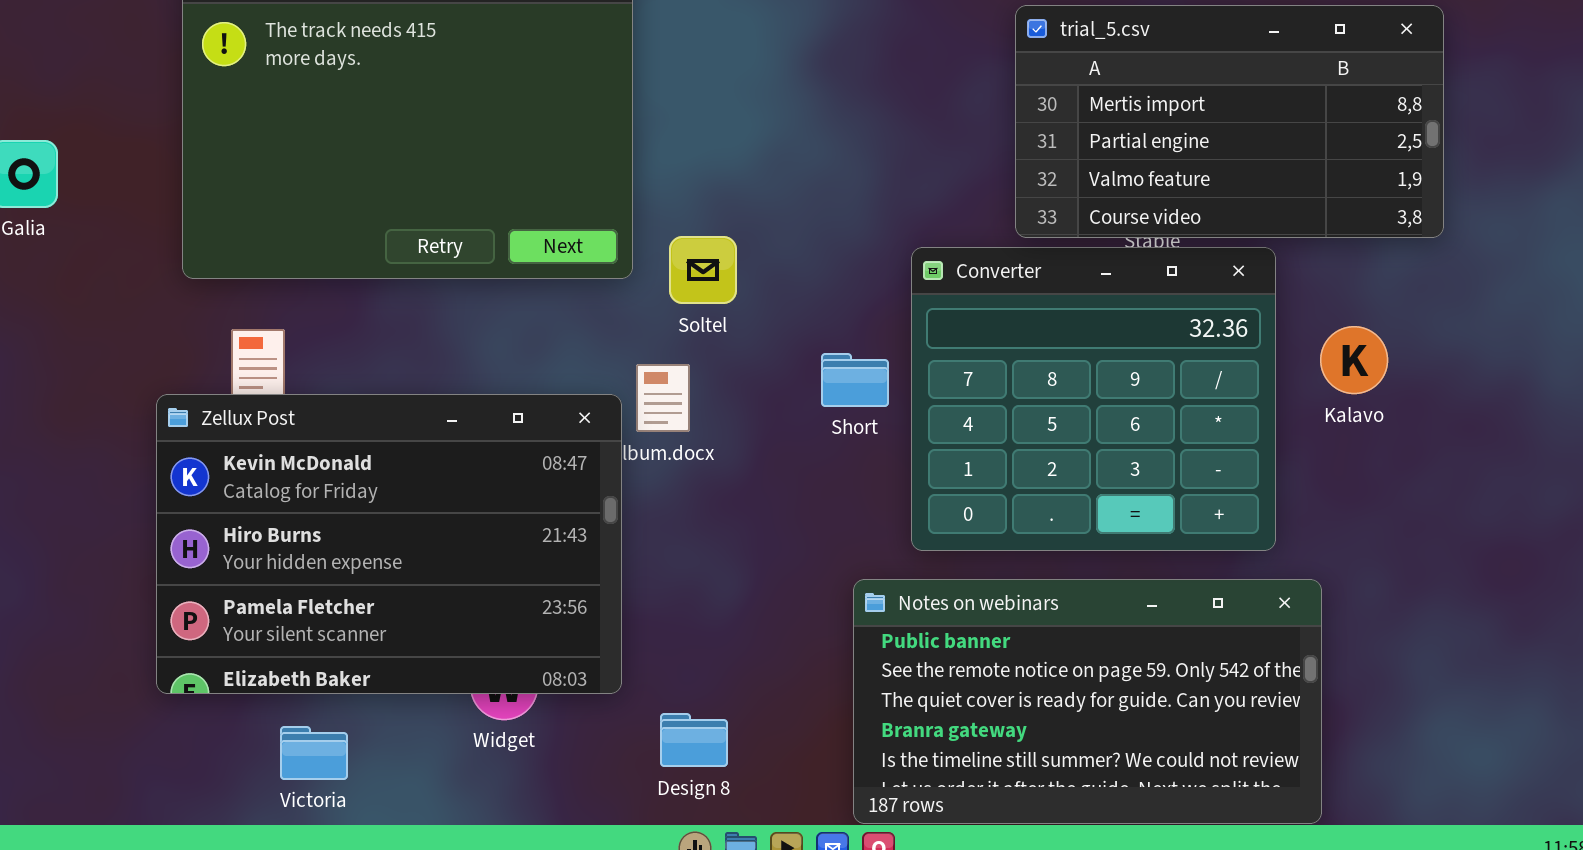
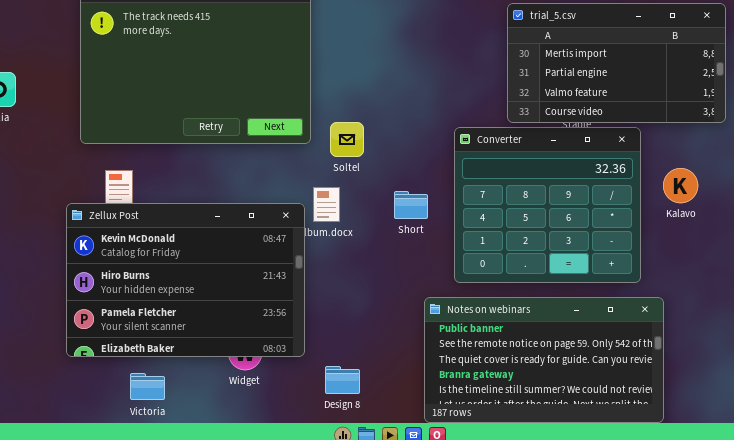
Short: [821,353,889,407] -> [394,191,428,219], moved

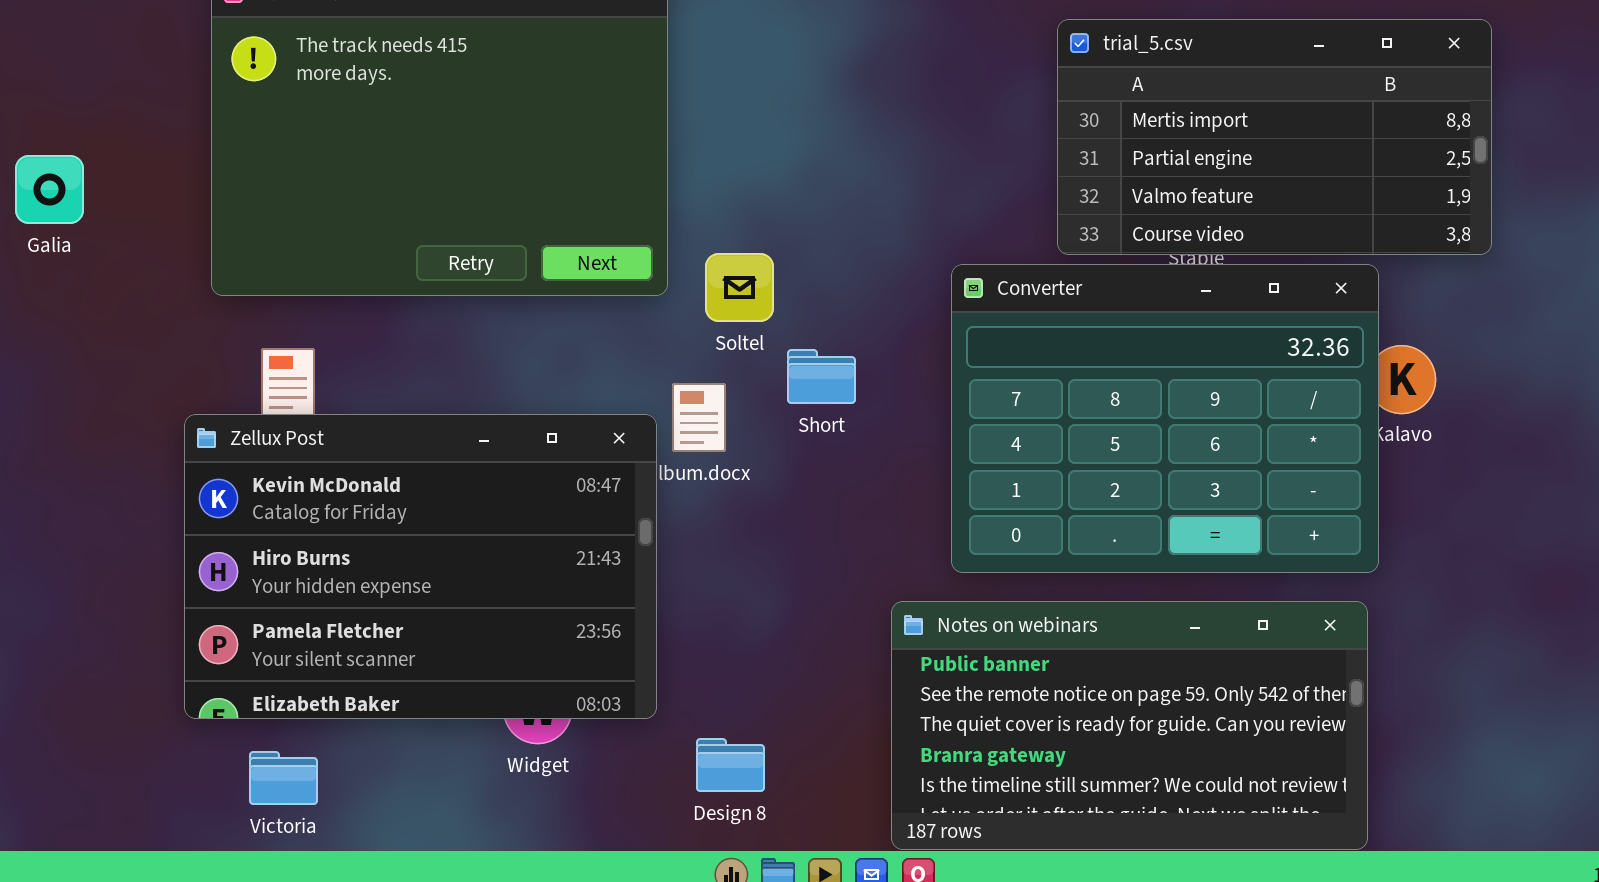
Converter: [454,127,641,283] -> [951,264,1379,573], resized
Short: [394,191,428,219] -> [787,349,856,404], moved
Victoria: [130,373,165,400] -> [249,751,318,805], moved

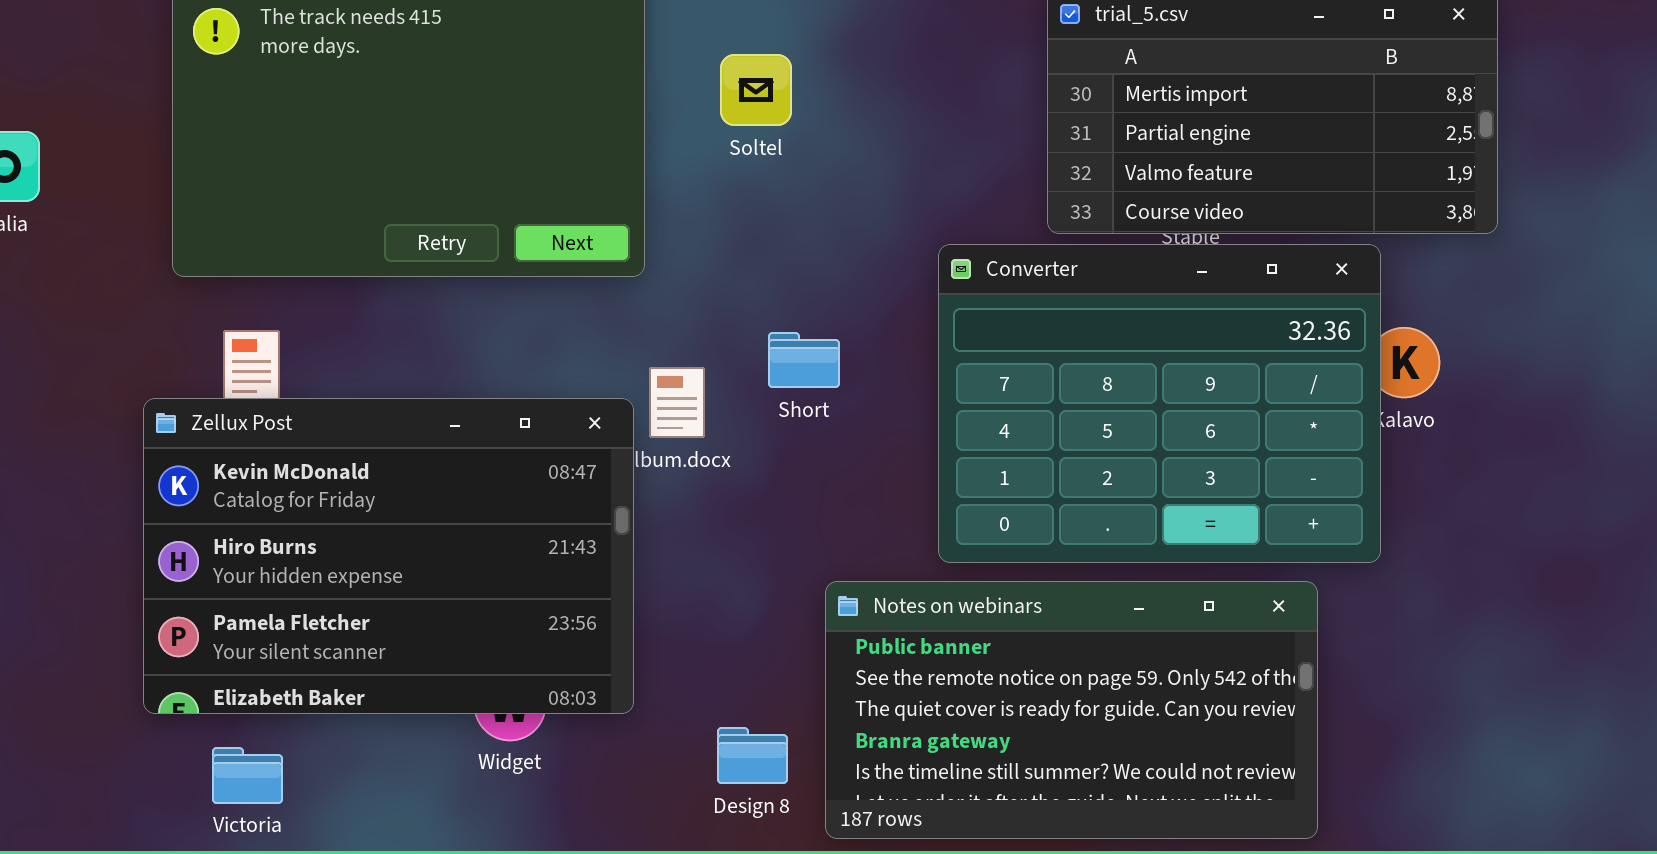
Soltel: [705,253,774,322] -> [720,54,792,126], moved
Notes on webinars: [891,601,1368,850] -> [825,581,1318,839], moved
Design 8: [696,738,765,792] -> [717,727,788,784], moved

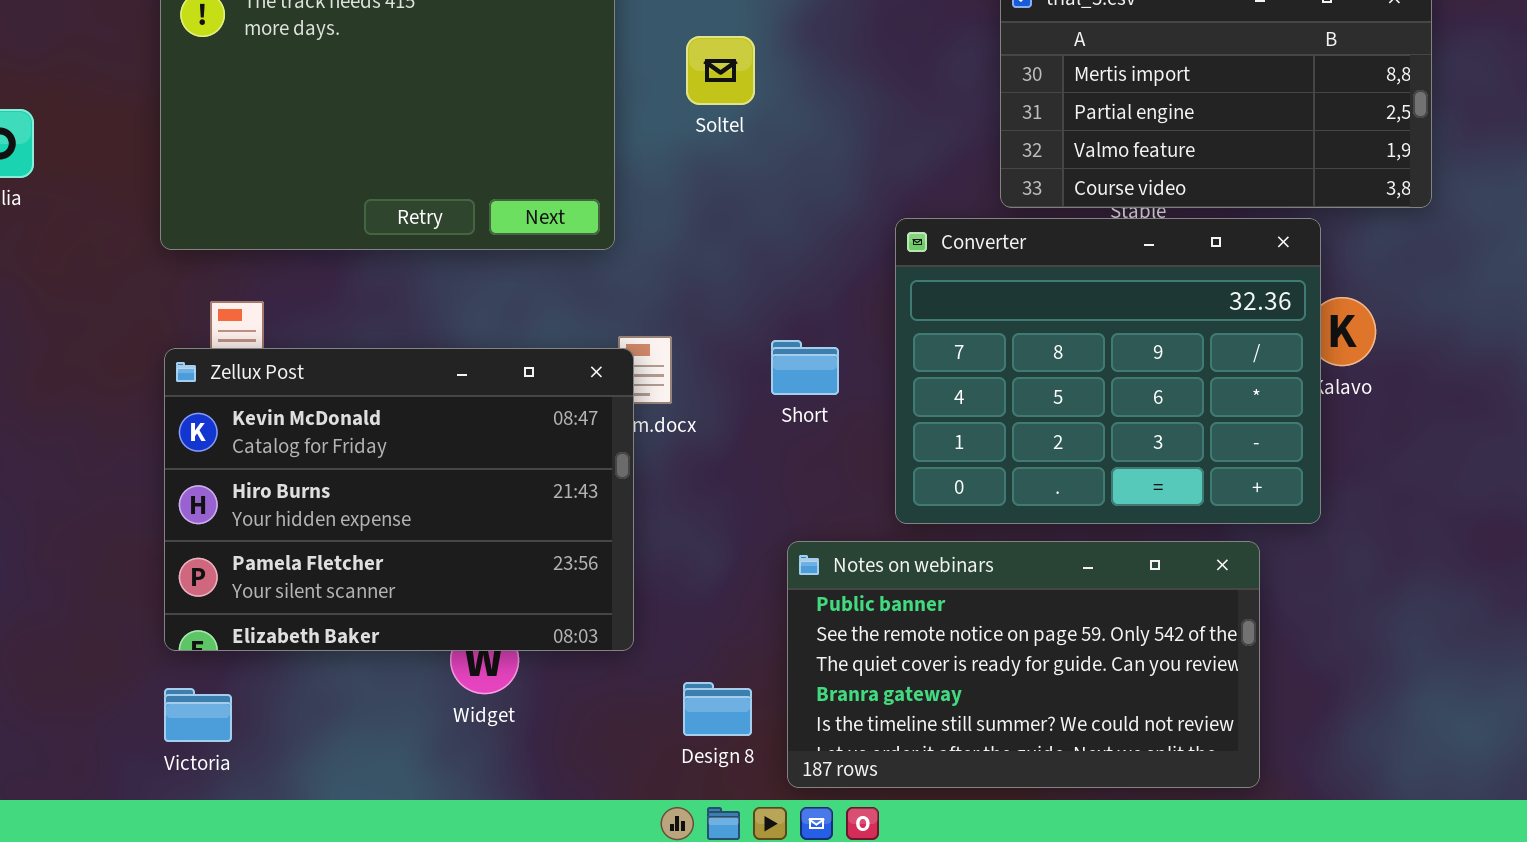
Short: [768,332,840,388] -> [771,340,839,395], moved
Zellux Post: [143,398,634,714] -> [164,348,634,651], moved
Victoria: [212,747,283,804] -> [164,688,232,742], moved

